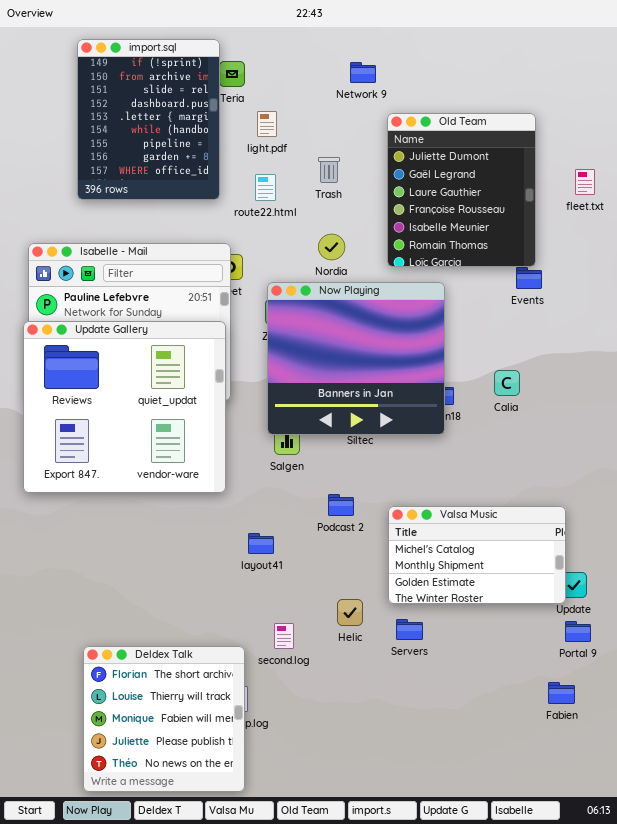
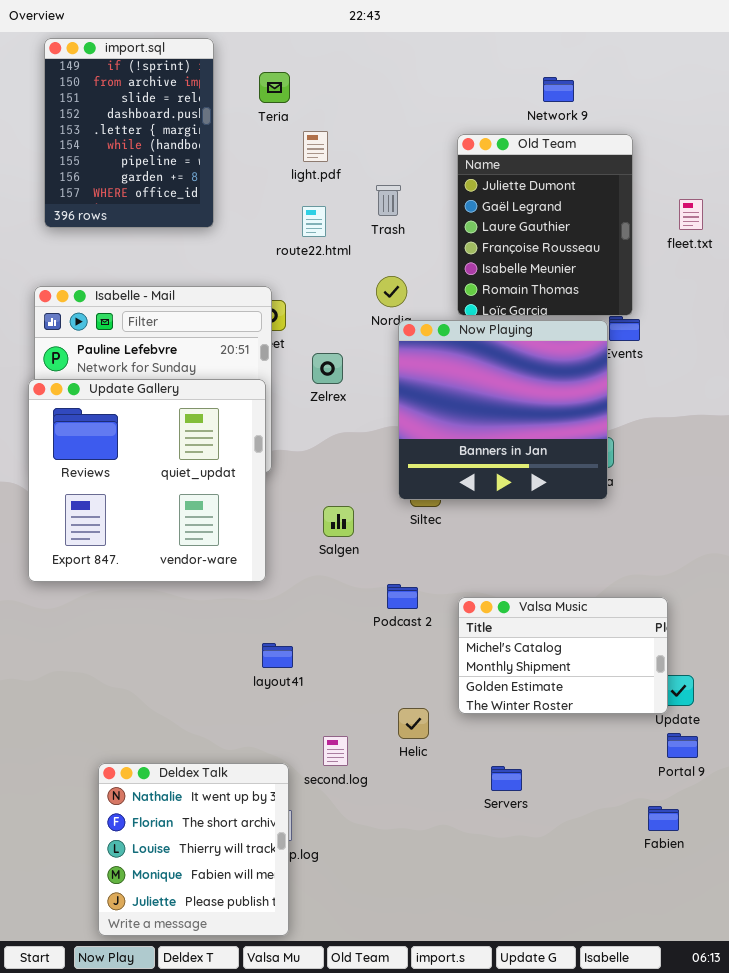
import.sql: [77,39,220,200] -> [44,38,214,228], moved
Network 9: [350,62,376,83] -> [543,77,574,102], moved
Now Playing: [267,282,445,435] -> [398,320,608,500], moved
layout41: [248,533,274,554] -> [262,643,293,668], moved
Servers: [396,619,423,640] -> [491,766,522,791], moved
Deldex Talk: [83,646,245,792] -> [98,763,289,936], scrolled up 1 row

